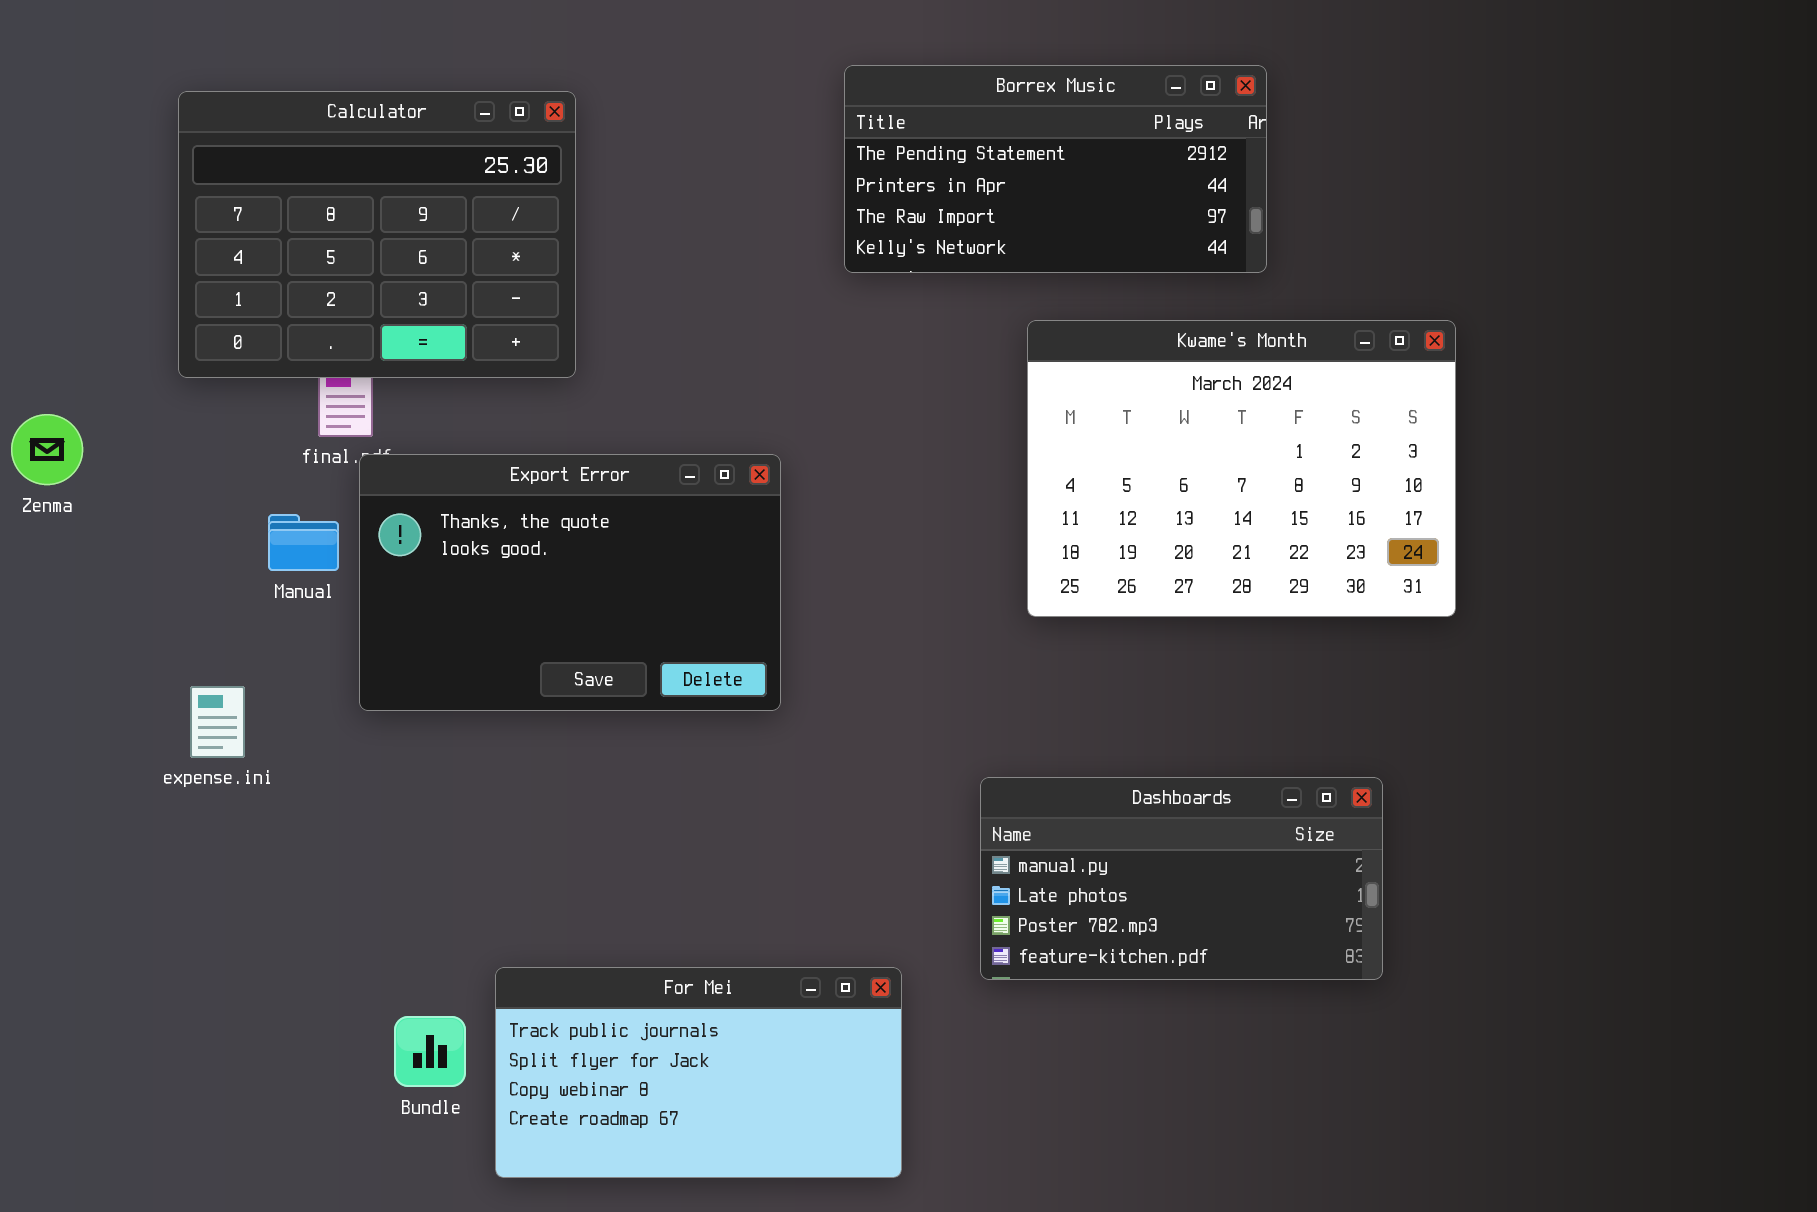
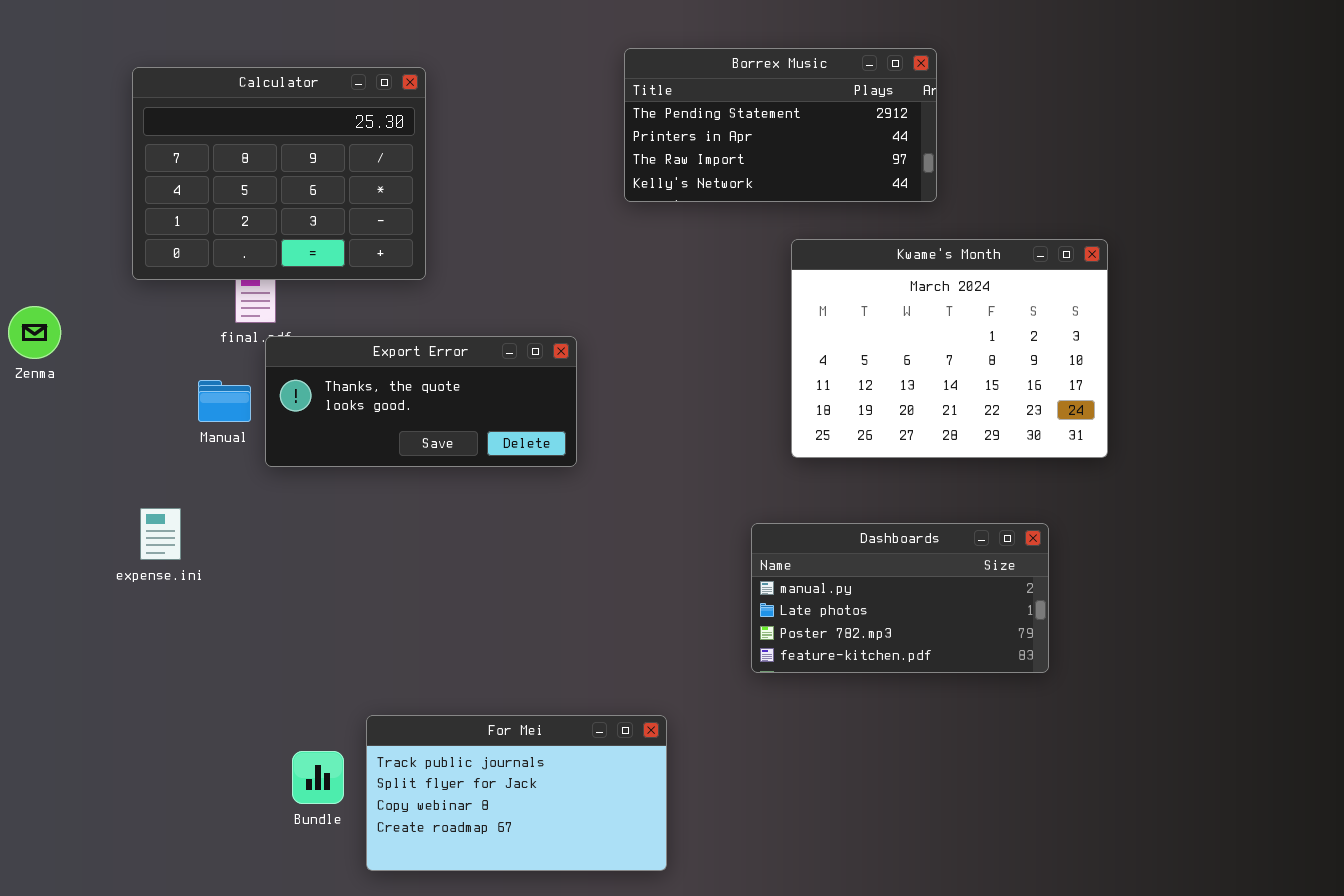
Kwame's Month: [1027,320,1456,617] -> [791,239,1108,458], moved
Export Error: [359,454,781,711] -> [265,336,577,467], resized
Dashboards: [980,777,1383,980] -> [751,523,1049,673], moved

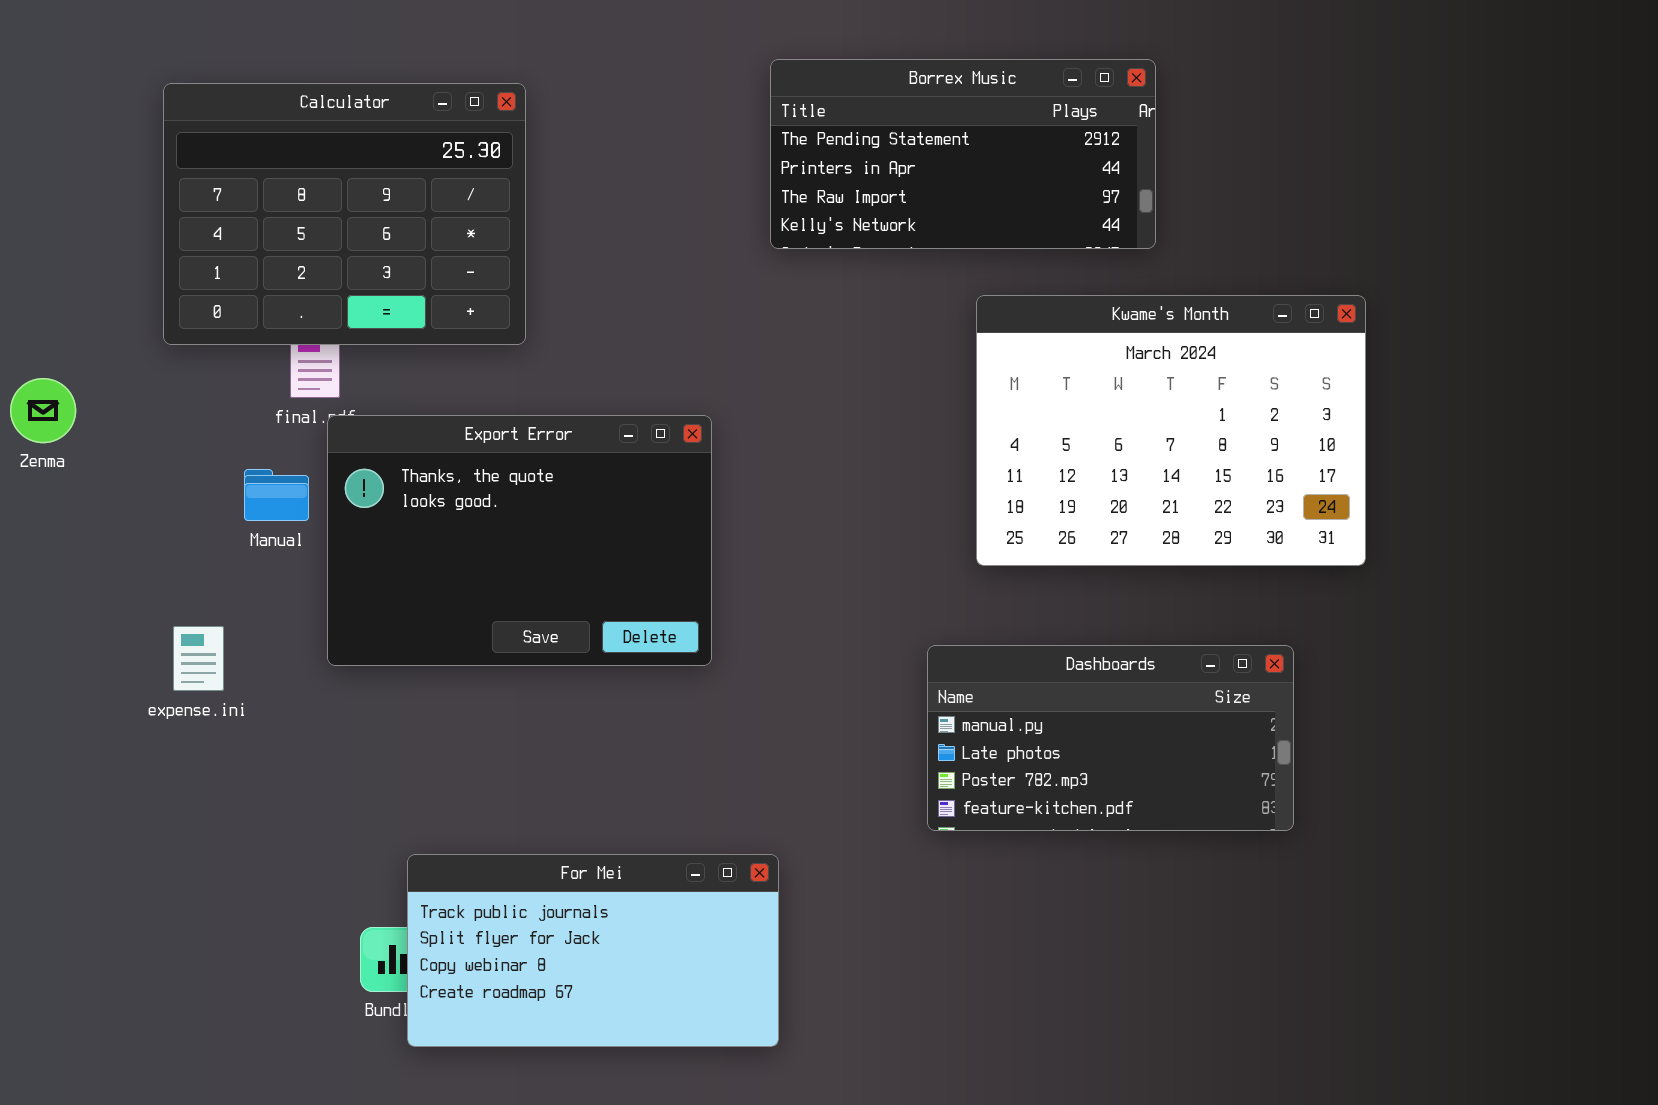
Export Error: [265,336,577,467] -> [327,415,712,666], resized
For Mei: [366,715,667,871] -> [407,854,779,1047], moved

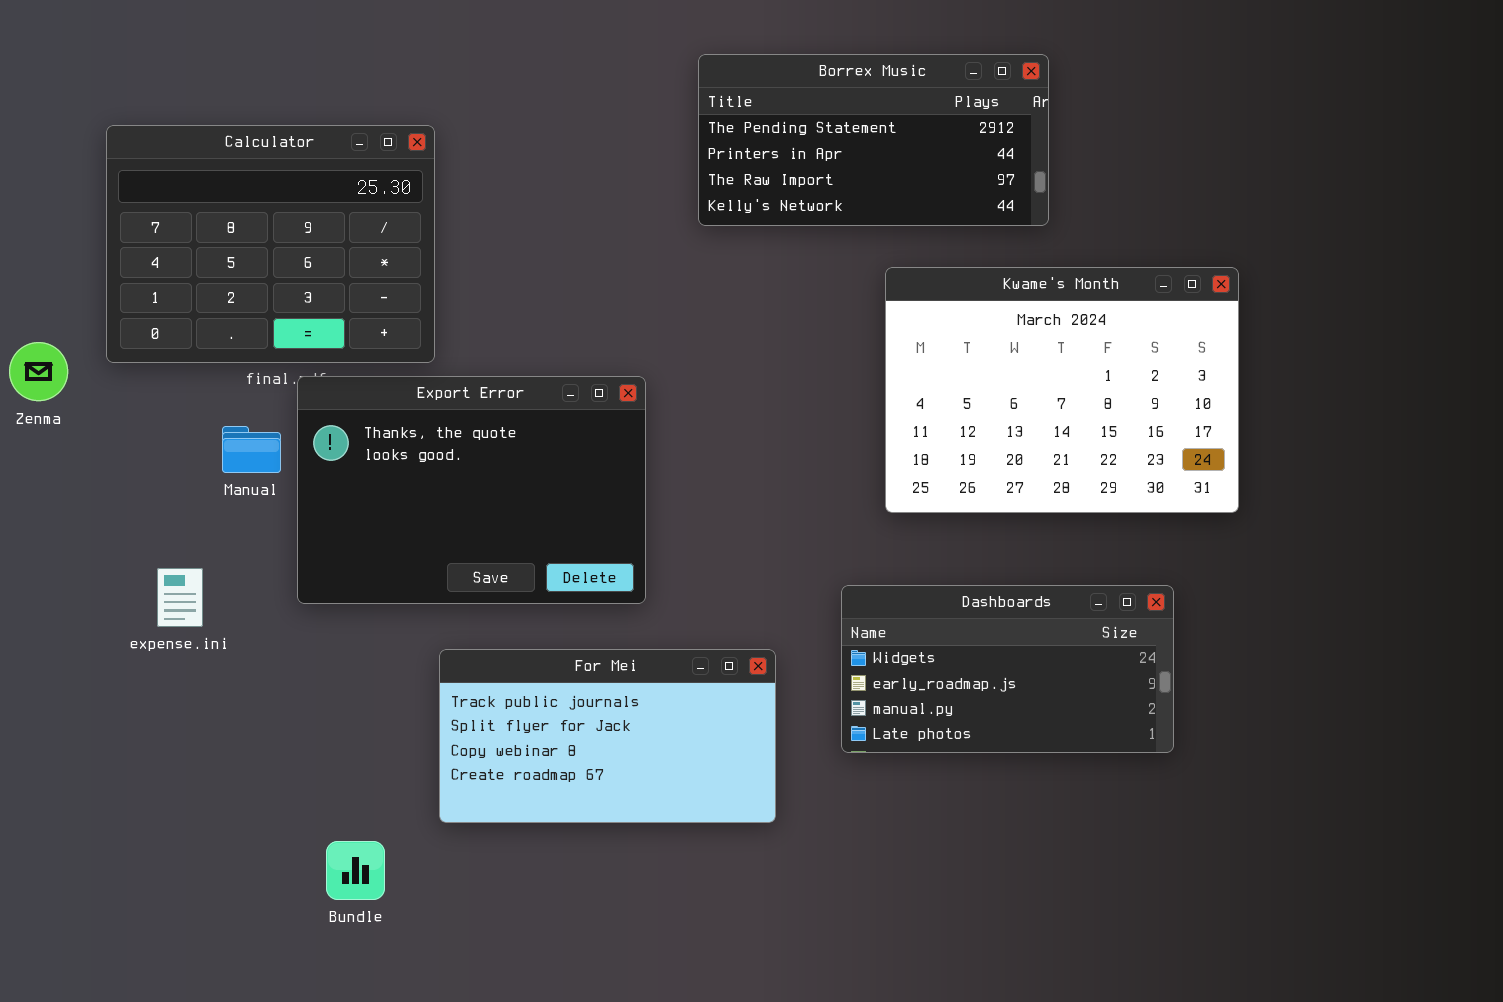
Calculator: [163,83,526,345] -> [106,125,435,363], moved
Dashboards: [927,645,1294,831] -> [841,585,1174,753], scrolled up 2 rows
For Mei: [407,854,779,1047] -> [439,649,776,823], moved

